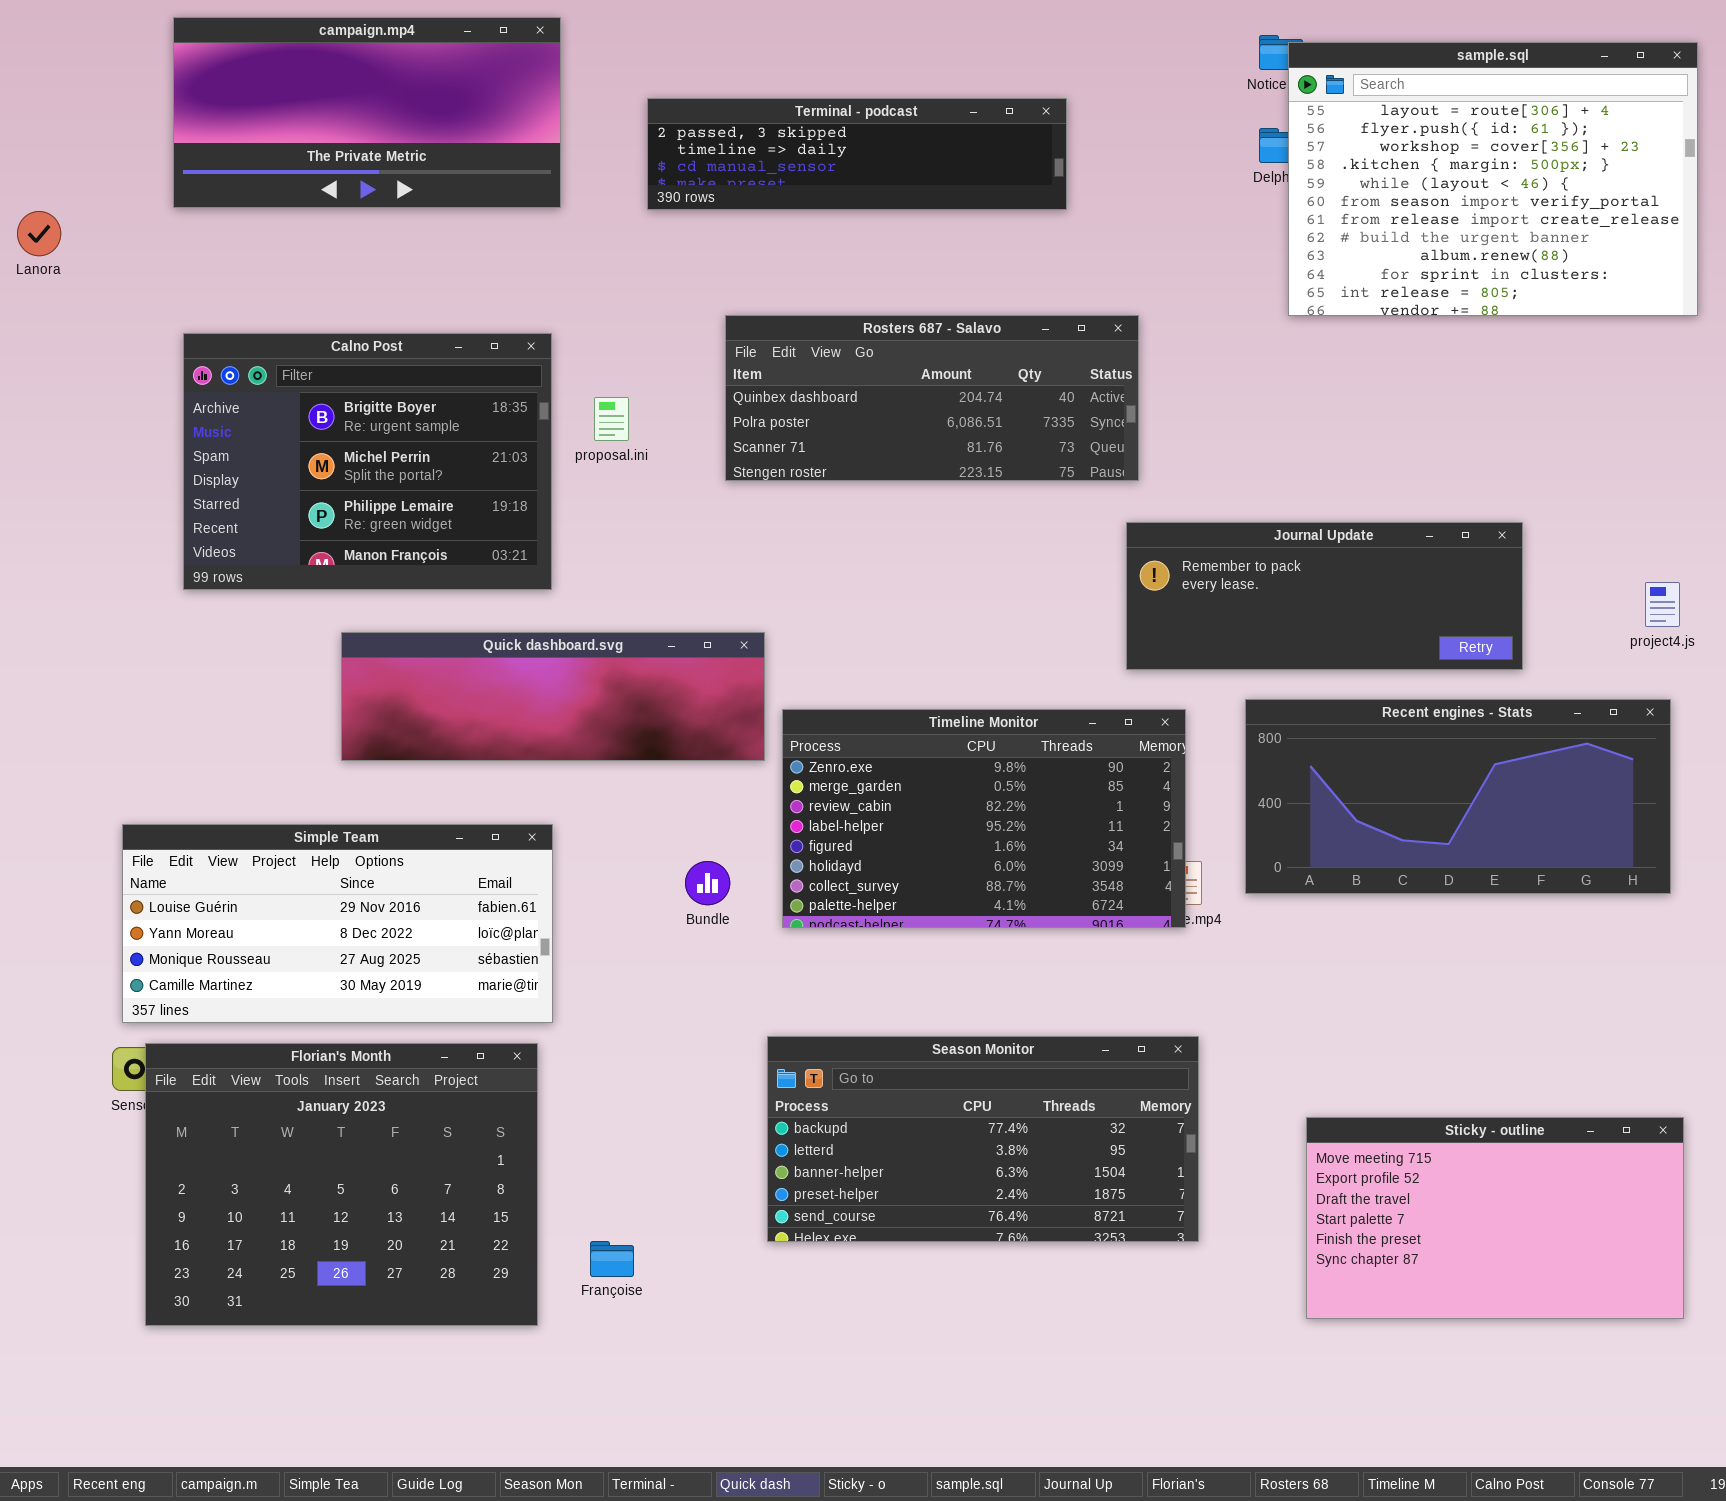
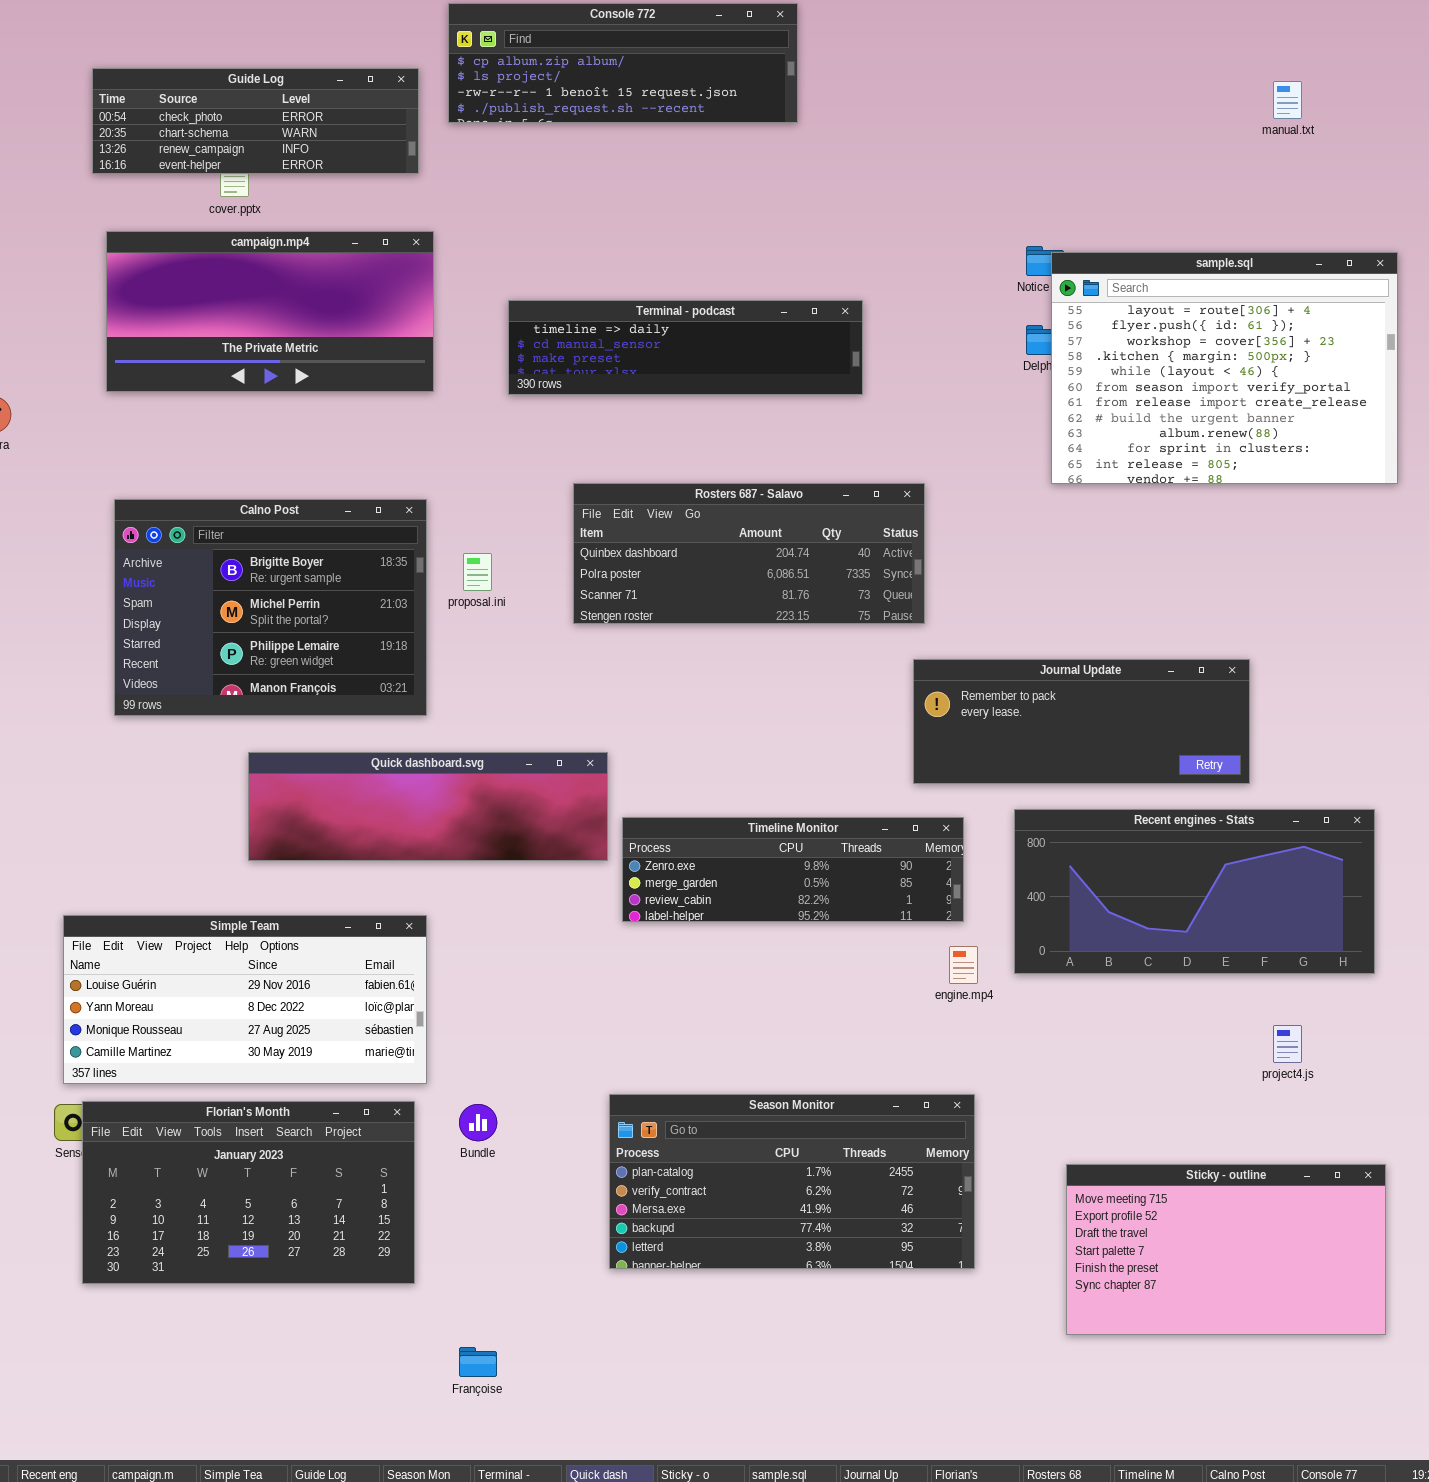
Terminal - podcast: [647,98,1067,210] -> [508,300,863,395], scrolled down 1 row
project4.js: [1645,582,1680,627] -> [1273,1025,1302,1063], moved
Timeline Monitor: [782,709,1186,928] -> [622,817,964,922], resized
Bundle: [685,861,730,905] -> [459,1104,497,1141], moved
Season Monitor: [767,1036,1199,1242] -> [609,1094,975,1269], scrolled up 3 rows
Florian's Month: [145,1043,538,1326] -> [82,1101,415,1284], resized
Françoise: [590,1241,634,1277] -> [459,1347,497,1377], moved

